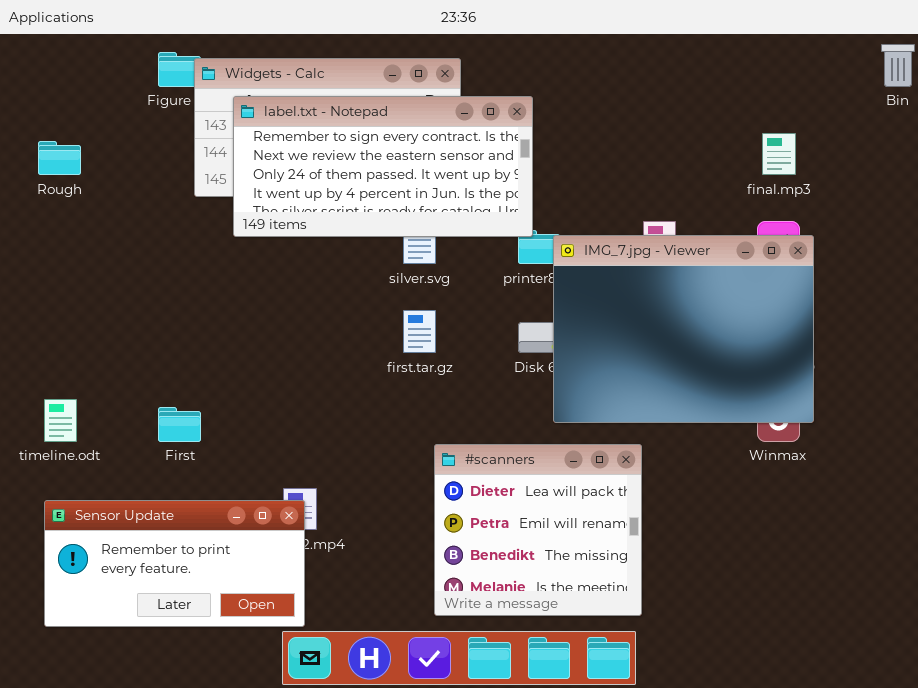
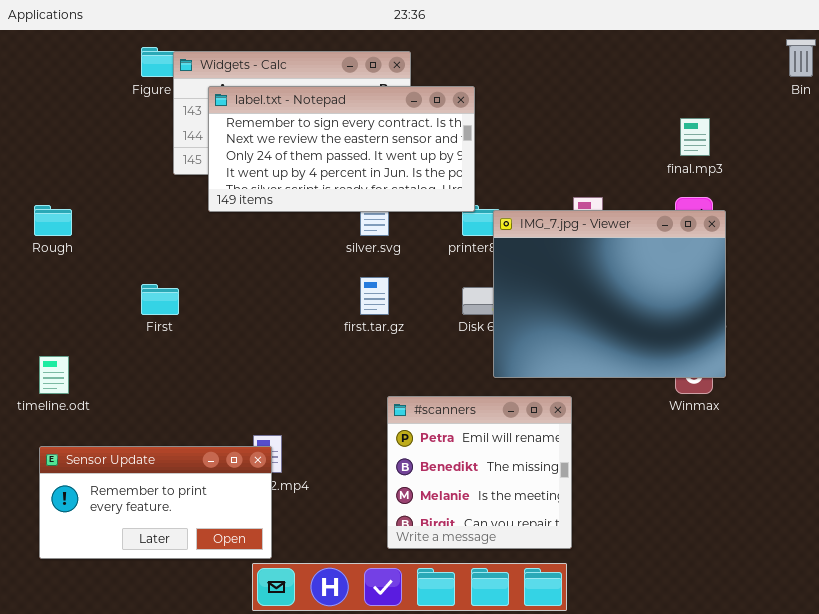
Rough: [38,141,81,175] -> [34,205,72,236], moved
First: [158,407,201,442] -> [141,284,179,315], moved
#scanners: [434,444,642,616] -> [387,396,572,549], scrolled down 1 row

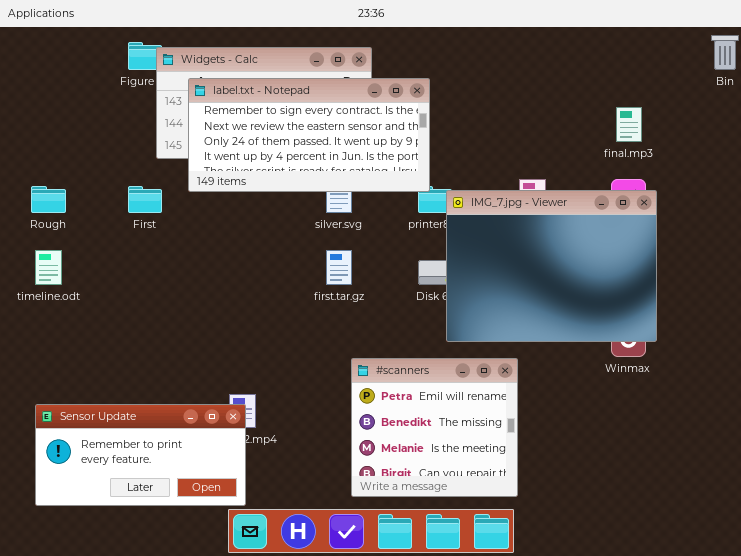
First: [141,284,179,315] -> [128,186,162,213], moved
timeline.odt: [39,356,69,394] -> [35,250,62,285], moved

